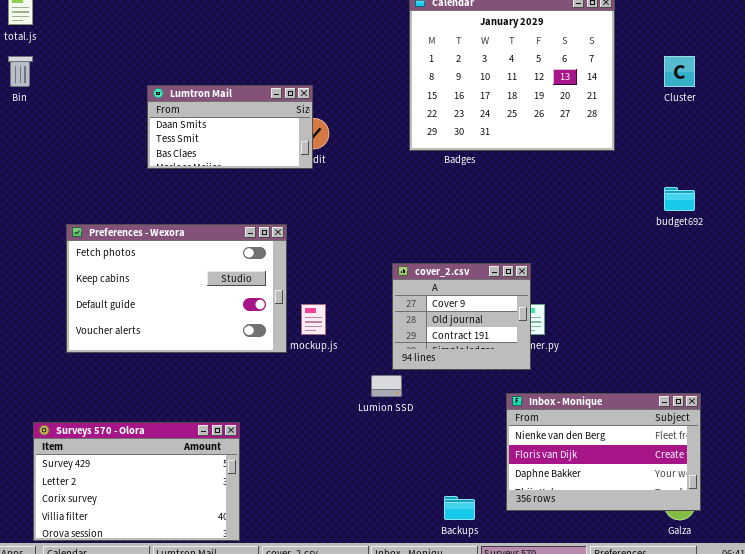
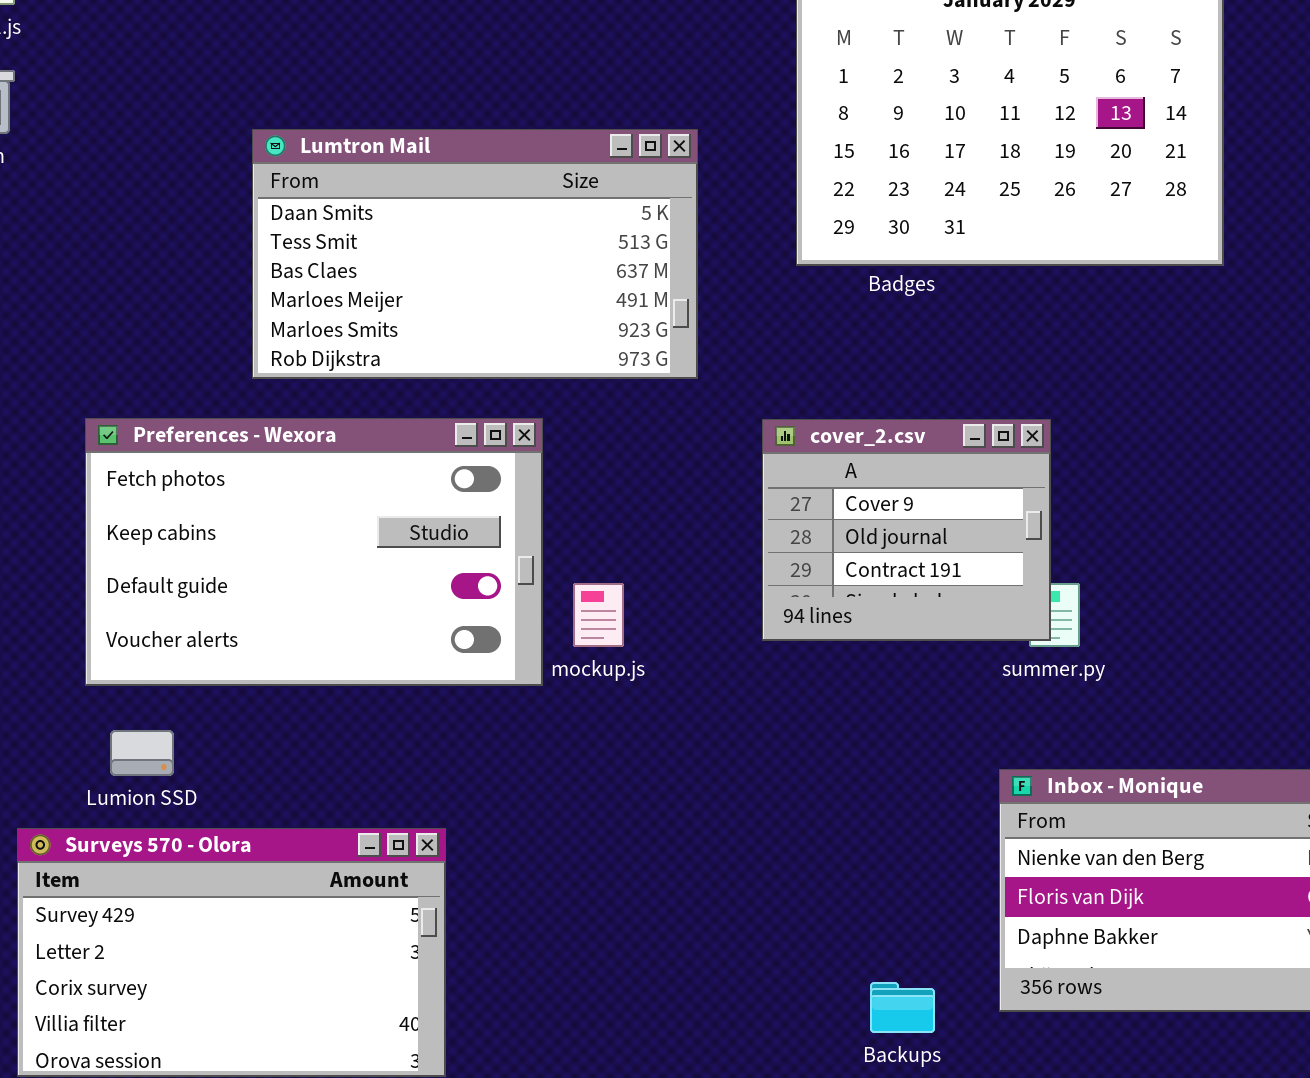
Lumtron Mail: [147,85,313,169] -> [252,129,698,379], resized
cover_2.csv: [392,263,531,370] -> [762,419,1051,641], moved
Lumion SSD: [371,375,402,397] -> [110,730,174,776], moved

